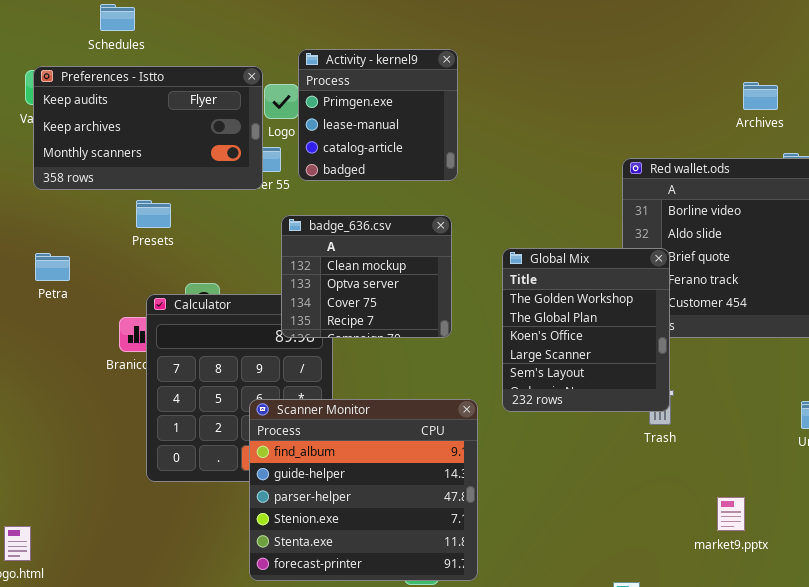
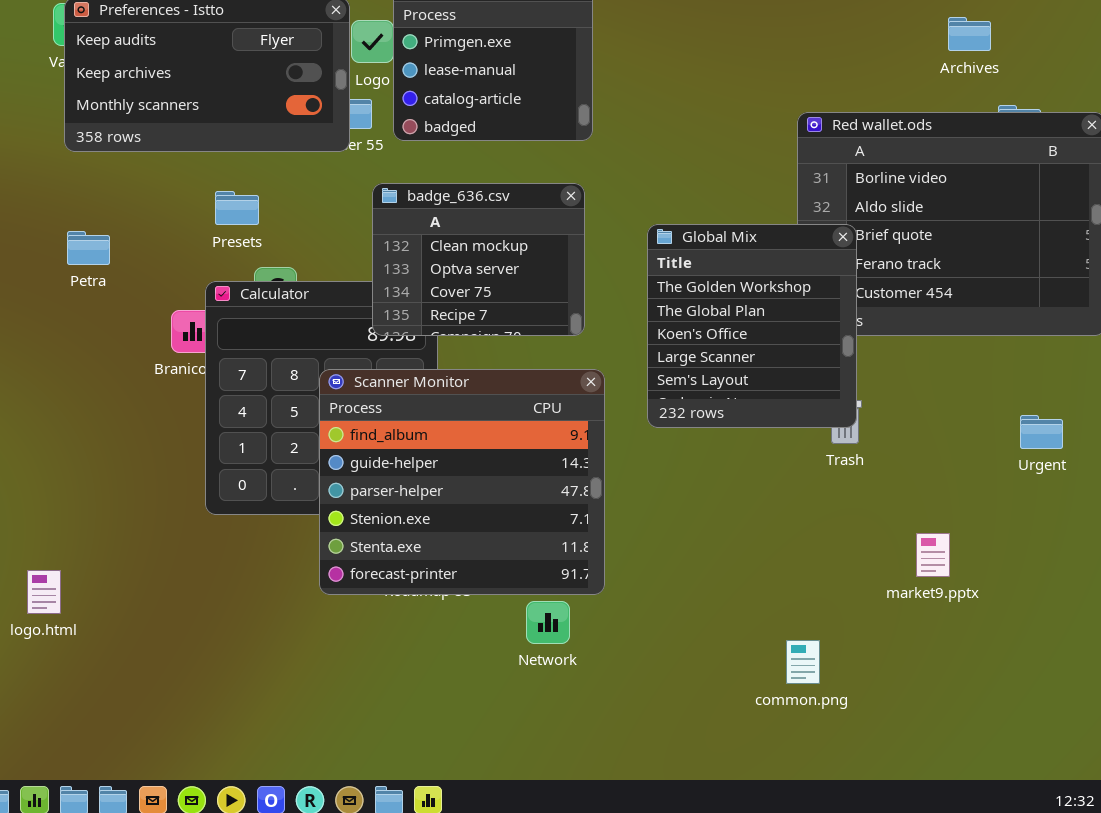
Presets: [136,200,171,228] -> [215,191,259,225], moved
Scanner Monitor: [249,399,478,581] -> [319,369,605,595], moved

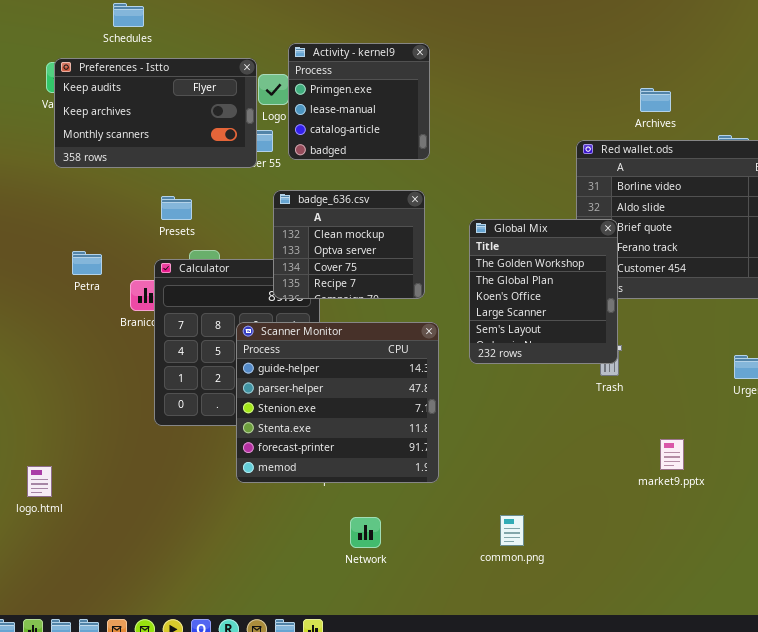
Archives: [948,17,991,51] -> [640,88,671,112], moved
Petra: [67,231,110,265] -> [72,251,102,275], moved
Scanner Monitor: [319,369,605,595] -> [236,322,439,483], scrolled down 1 row
Network: [526,601,570,644] -> [350,517,381,548], moved
common.png: [786,640,820,684] -> [500,515,524,546], moved

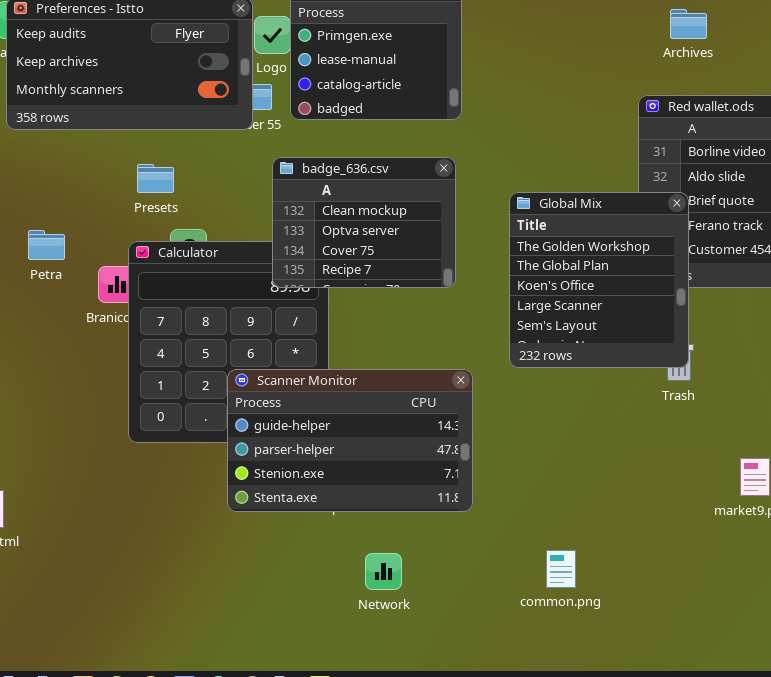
Archives: [640,88,671,112] -> [670,9,707,39], moved
Scanner Monitor: [236,322,439,483] -> [227,369,473,512], resized

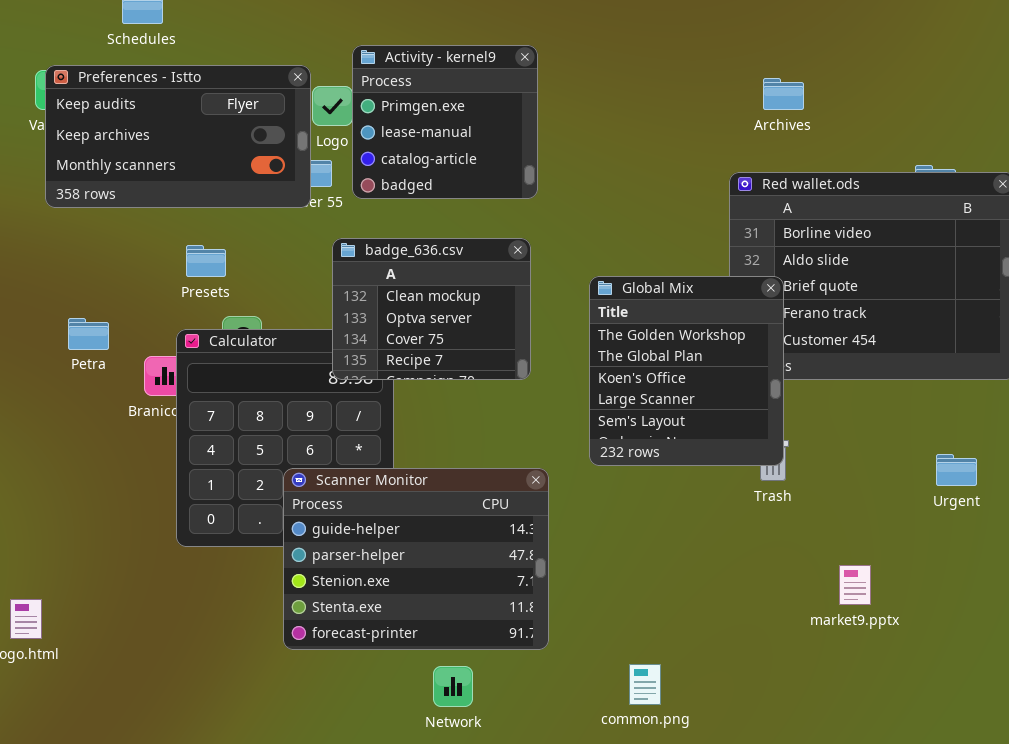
Scanner Monitor: [227,369,473,512] -> [283,468,549,650], resized

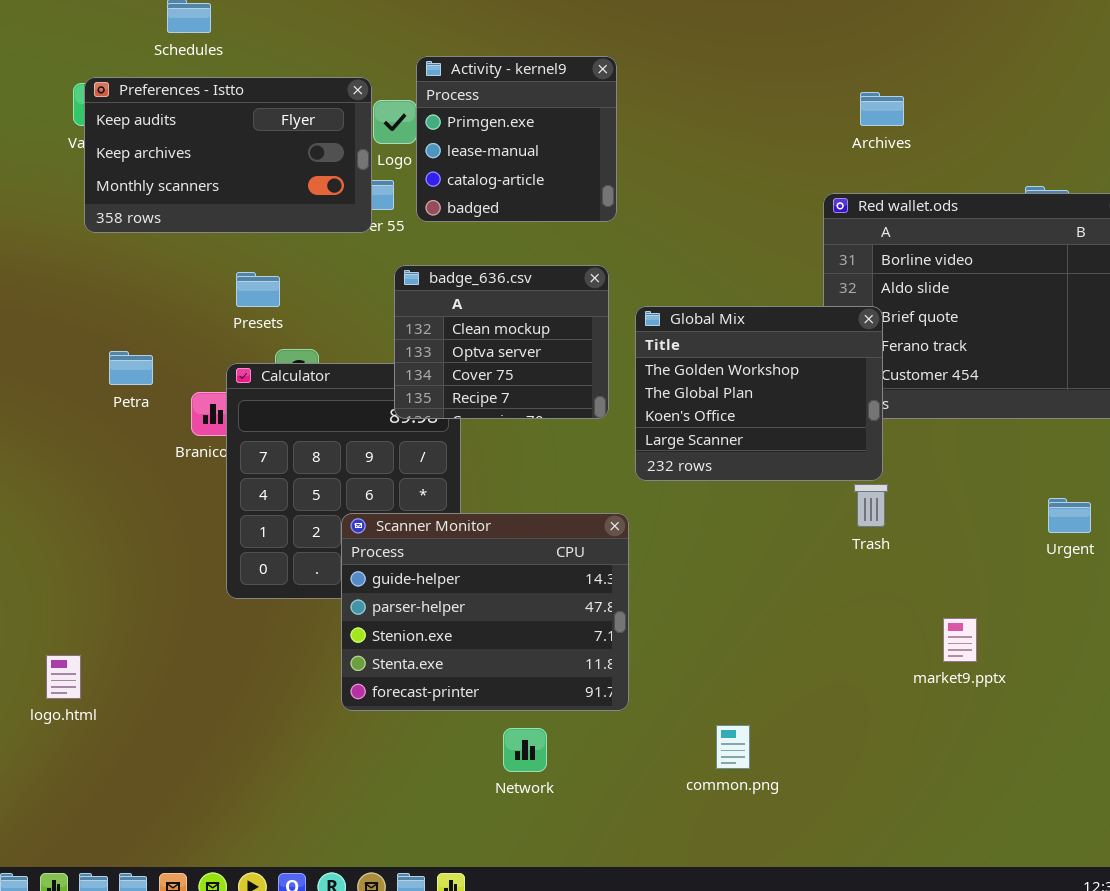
Global Mix: [589,276,784,466] -> [635,306,883,481], resized

